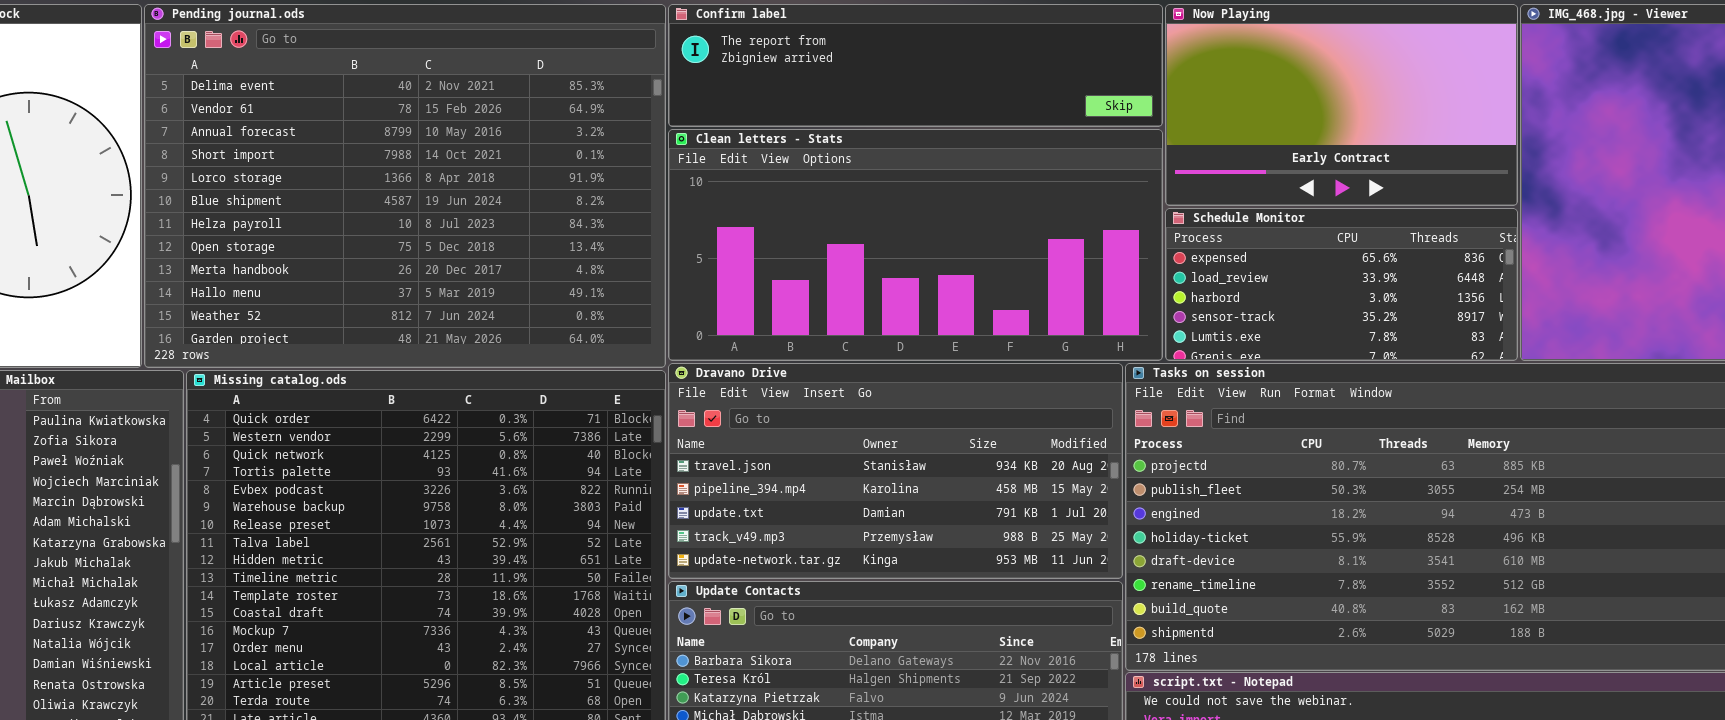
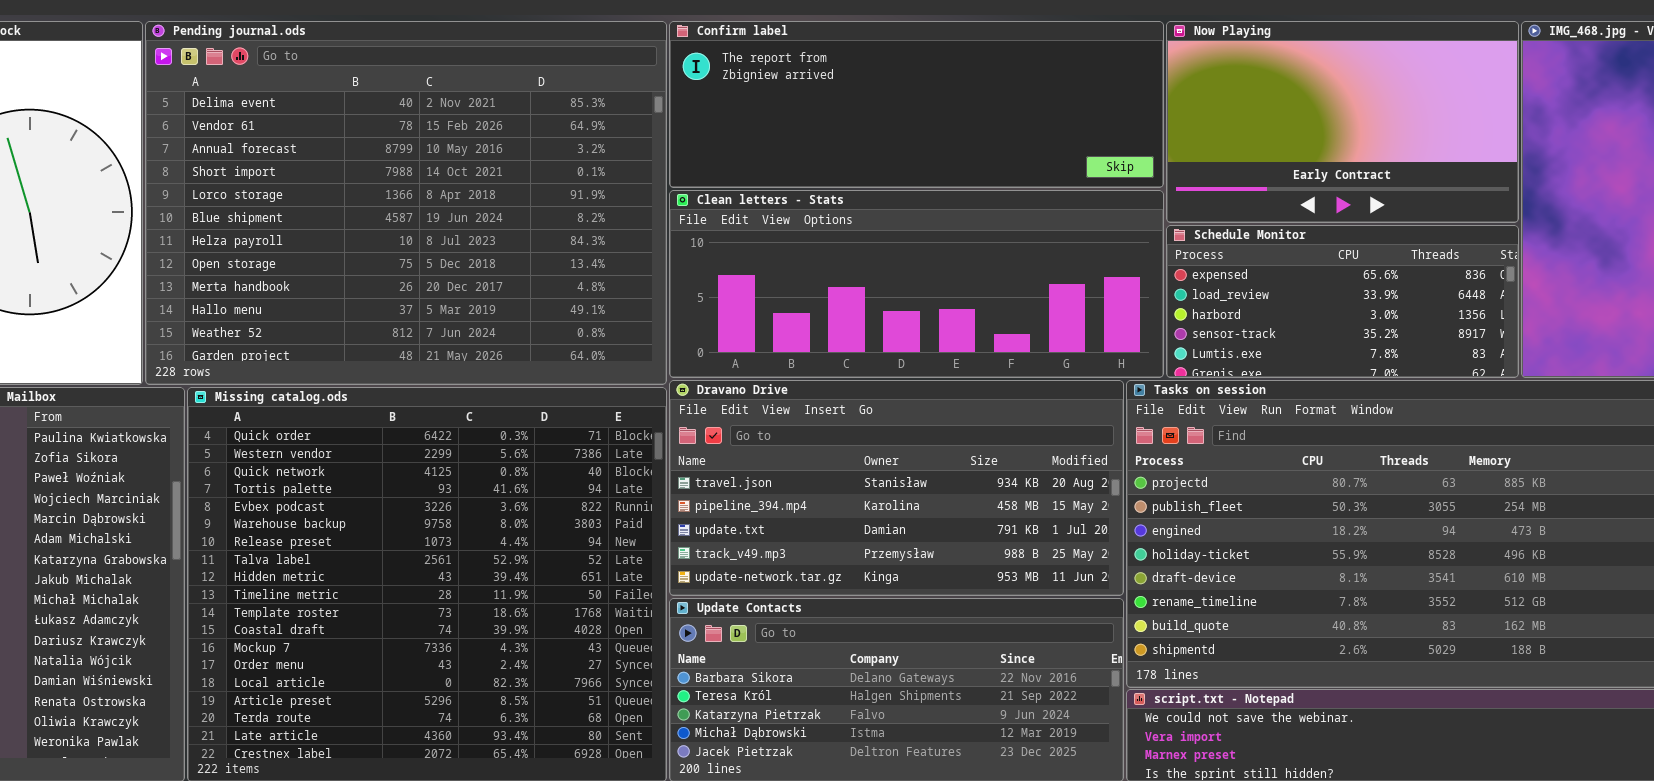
Confirm label: [668,4,1163,127] -> [669,21,1164,188], resized
Clean letters - Stats: [668,129,1163,361] -> [669,190,1164,378], resized

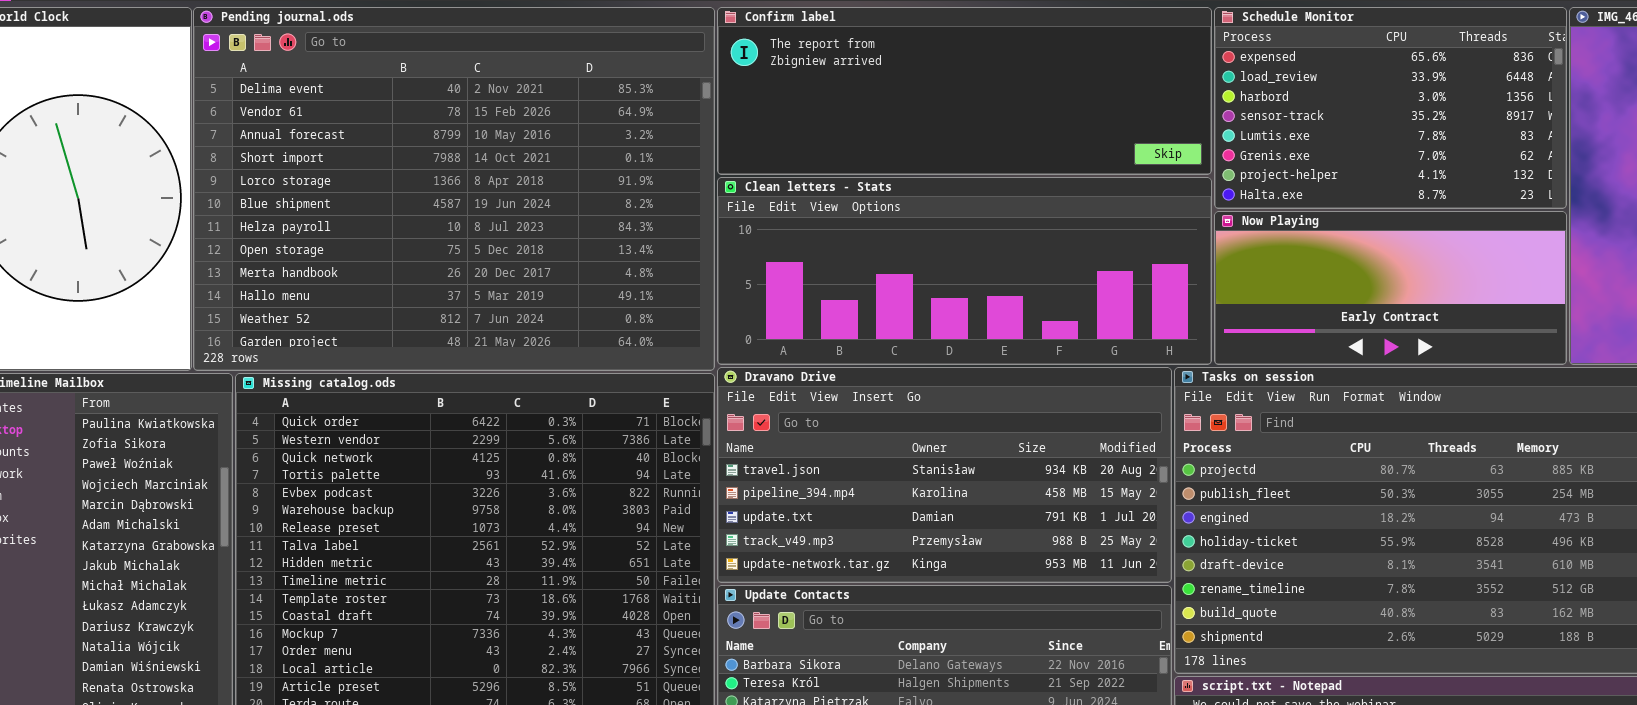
Now Playing: [1166,21,1519,223] -> [1214,211,1567,365], moved, resized
Schedule Monitor: [1166,225,1519,378] -> [1214,7,1567,209], moved, resized

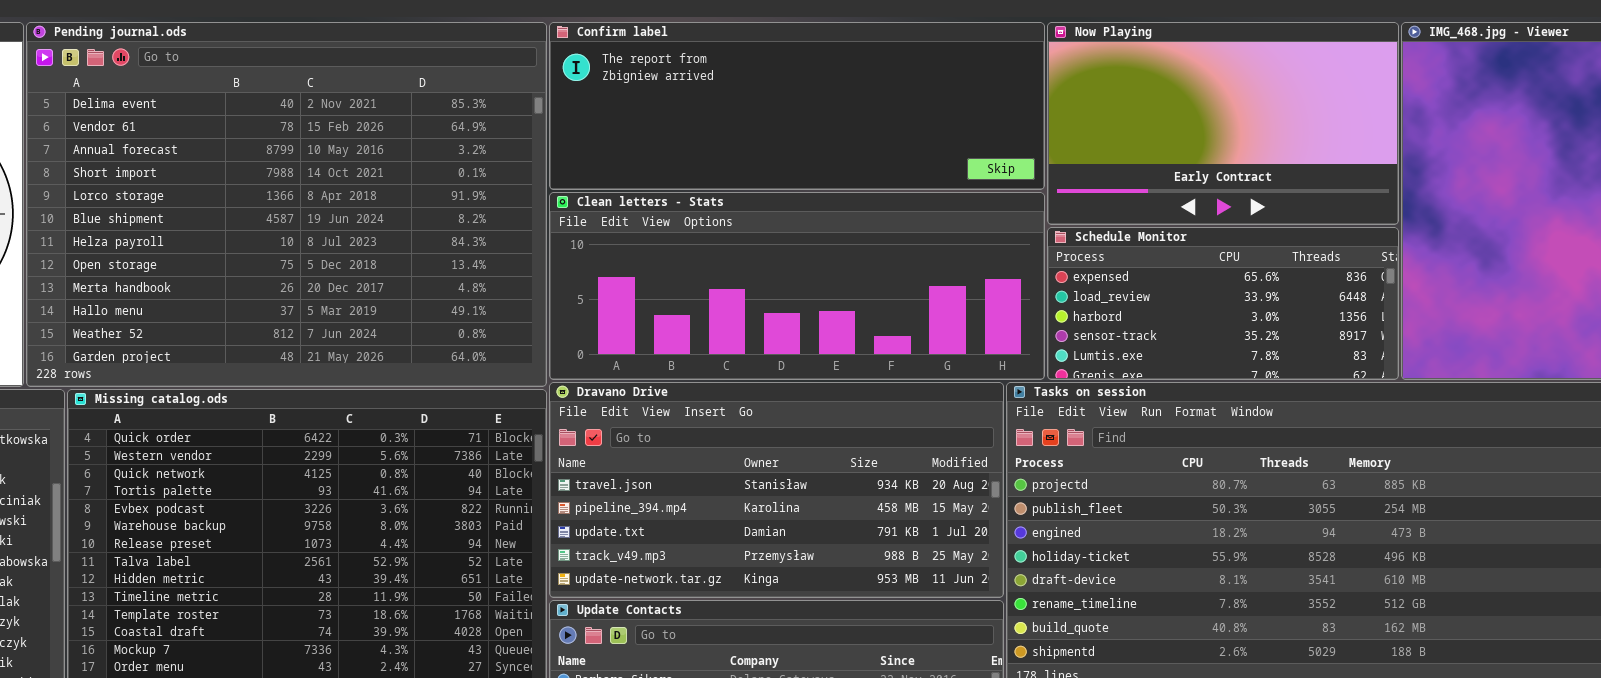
Schedule Monitor: [1214,7,1567,209] -> [1047,227,1399,380], moved, resized
Now Playing: [1214,211,1567,365] -> [1047,22,1399,225], moved, resized

